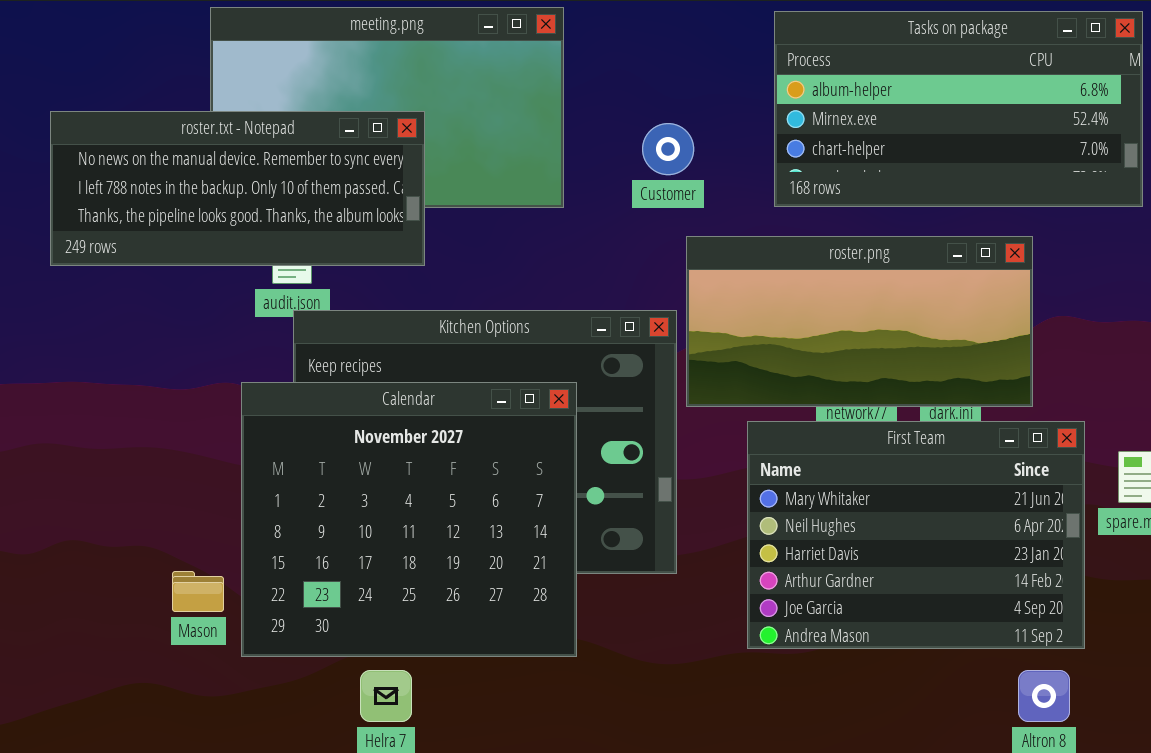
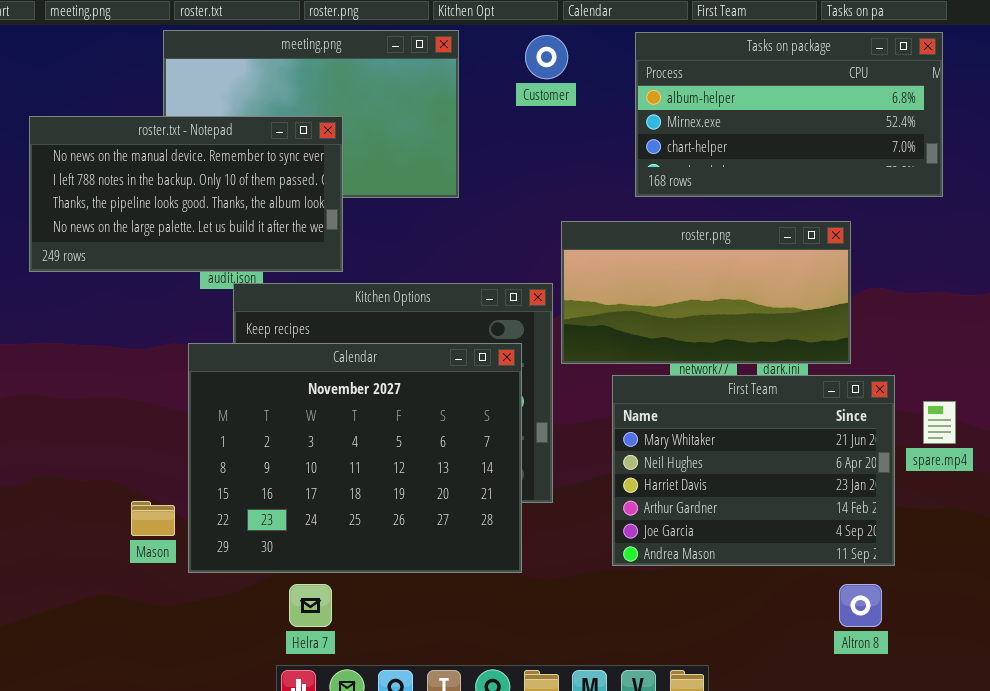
roster.txt - Notepad: [50,111,425,266] -> [29,116,343,272], resized
Customer: [642,123,694,175] -> [525,35,568,79], moved
Calendar: [241,382,577,657] -> [188,343,522,573], resized

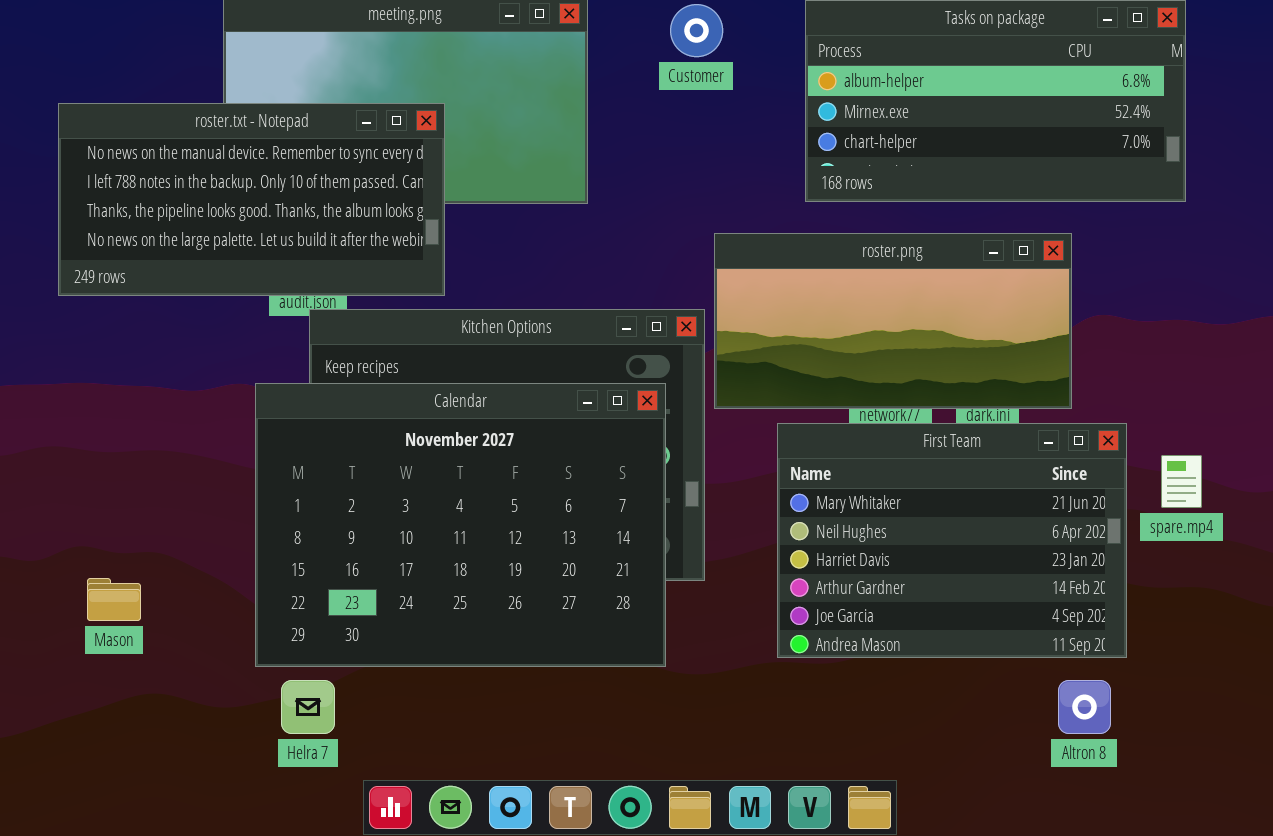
Mason: [131,501,175,536] -> [87,578,141,621], moved
Helra 7: [289,584,332,627] -> [281,680,335,734], moved

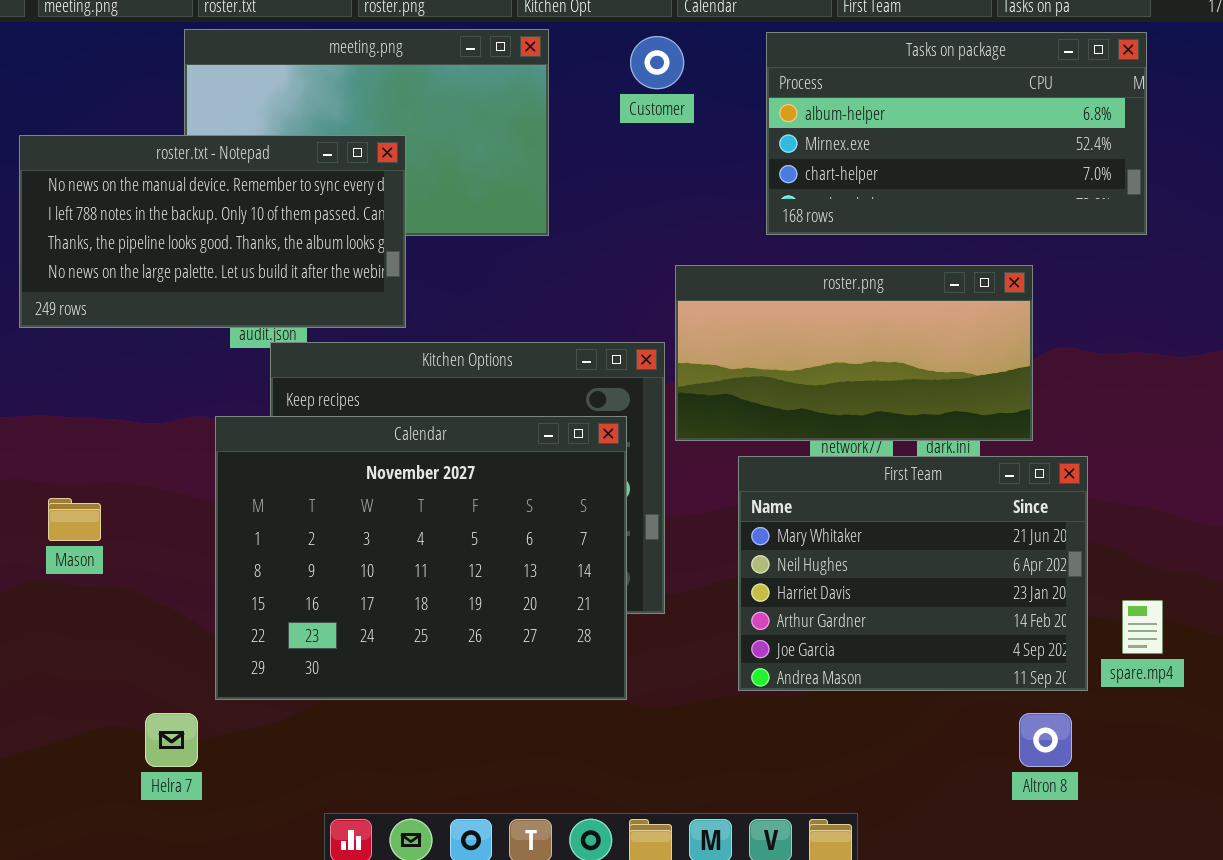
spare.mp4: [1161,455,1202,508] -> [1122,600,1163,654], moved
Mason: [87,578,141,621] -> [48,498,101,541], moved
Helra 7: [281,680,335,734] -> [145,713,198,767], moved

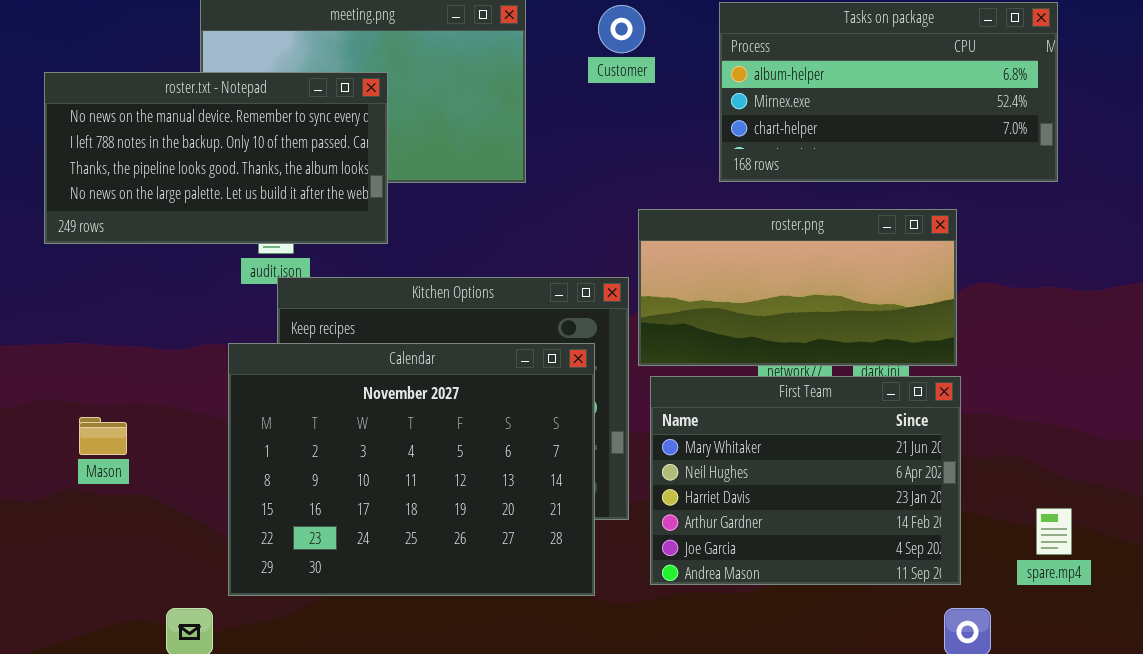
roster.txt - Notepad: [19,135,406,328] -> [44,72,388,244], moved
First Team: [738,456,1088,691] -> [650,376,961,585], moved

